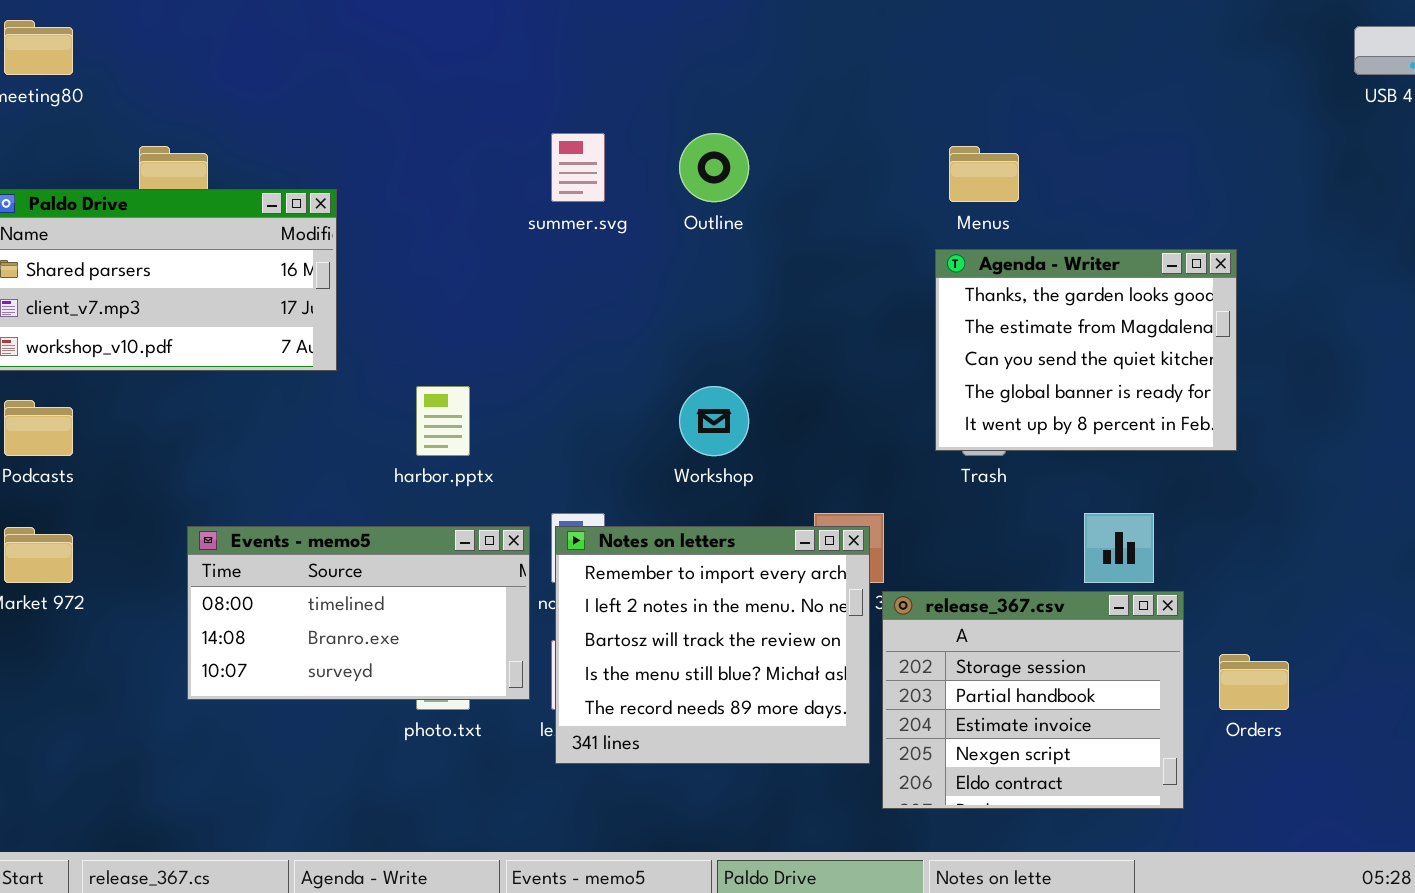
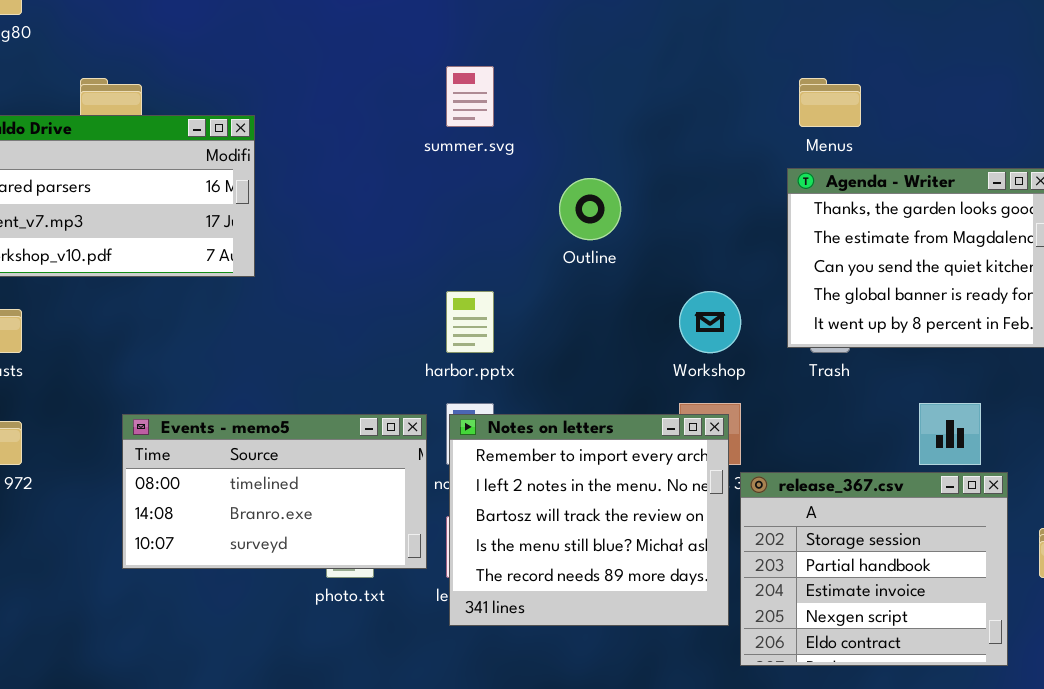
Outline: [679,133,749,202] -> [559,178,621,240], moved
harbor.pptx: [416,386,470,456] -> [446,291,494,353], moved
Workshop: [679,386,749,456] -> [679,291,741,353], moved

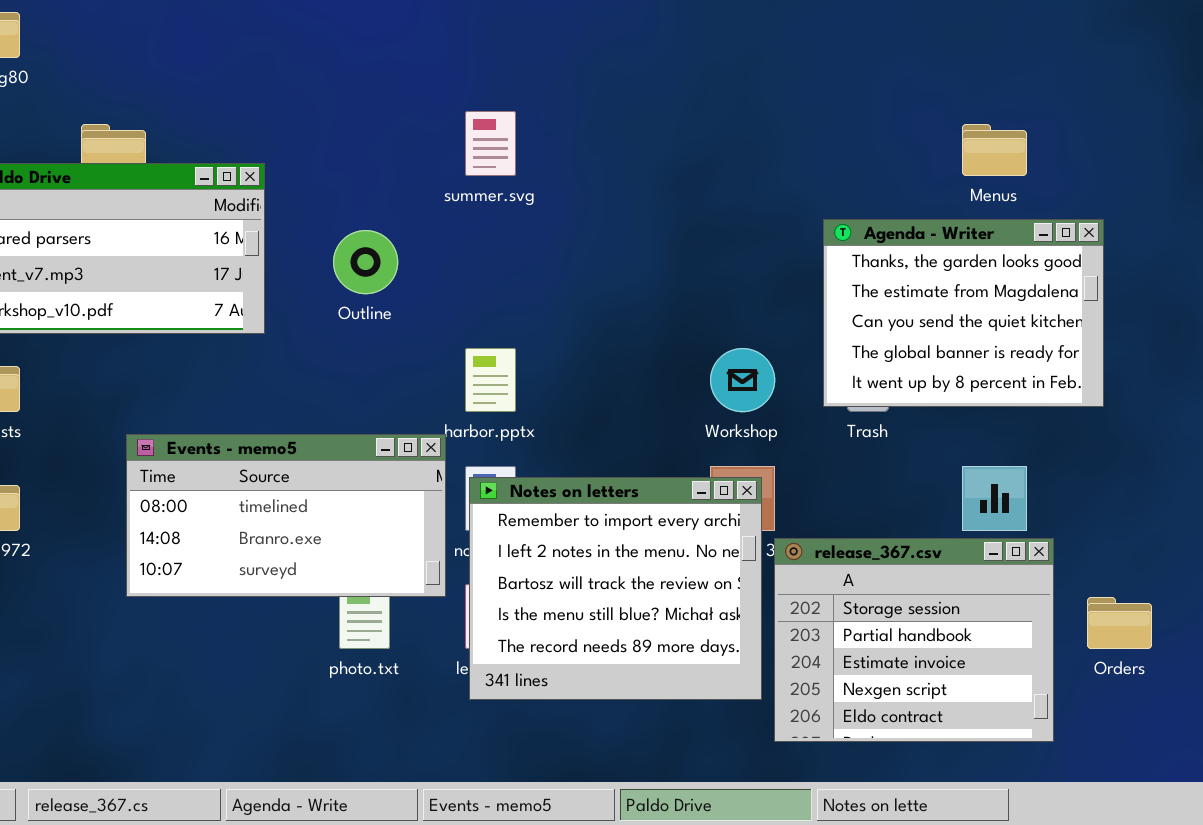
Menus: [799,78,861,127] -> [962,124,1027,176], moved
Outline: [559,178,621,240] -> [333,230,398,294], moved
Events - memo5: [122,414,427,569] -> [126,434,446,597], moved

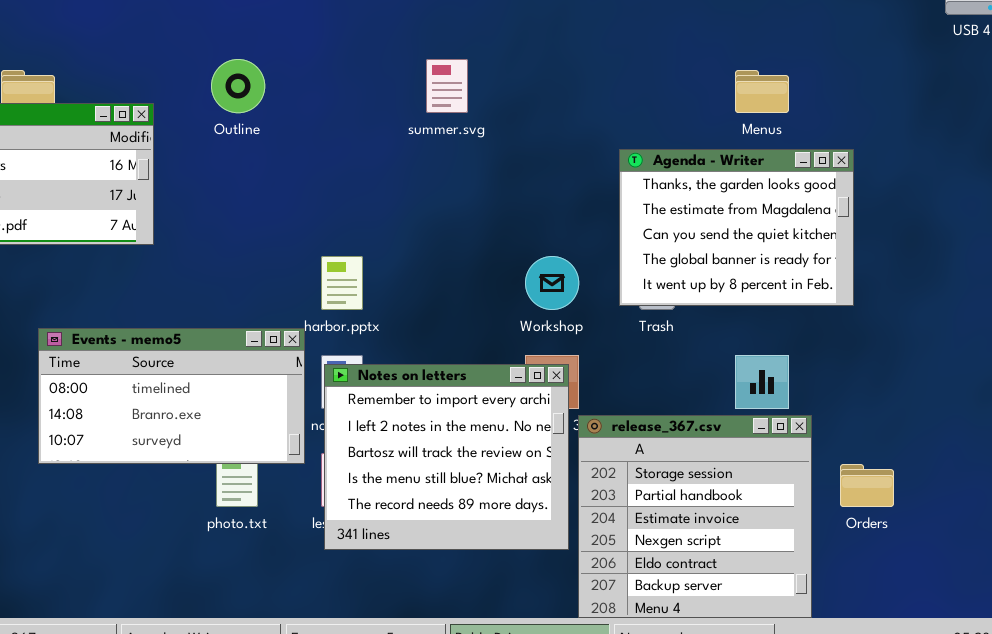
summer.svg: [465,111,516,176] -> [426,59,468,113], moved
Outline: [333,230,398,294] -> [211,59,265,113], moved
release_367.csv: [774,538,1054,742] -> [578,415,812,618], resized

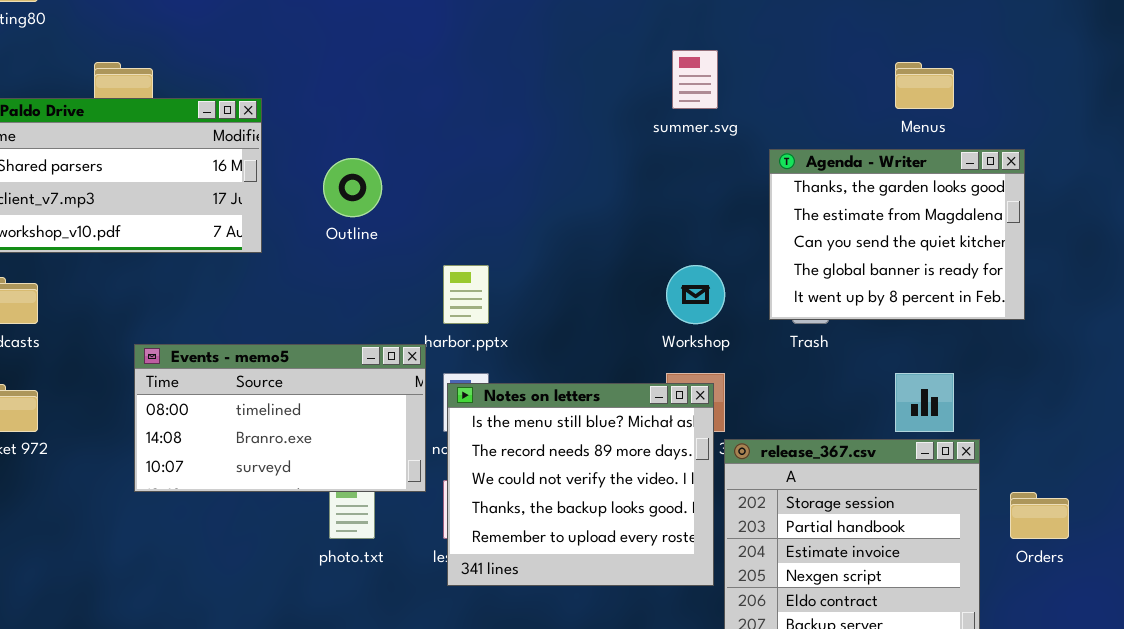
Outline: [211,59,265,113] -> [323,158,382,217], moved
summer.svg: [426,59,468,113] -> [672,50,718,109], moved
Notes on letters: [324,364,569,550] -> [447,383,714,586], scrolled down 3 rows

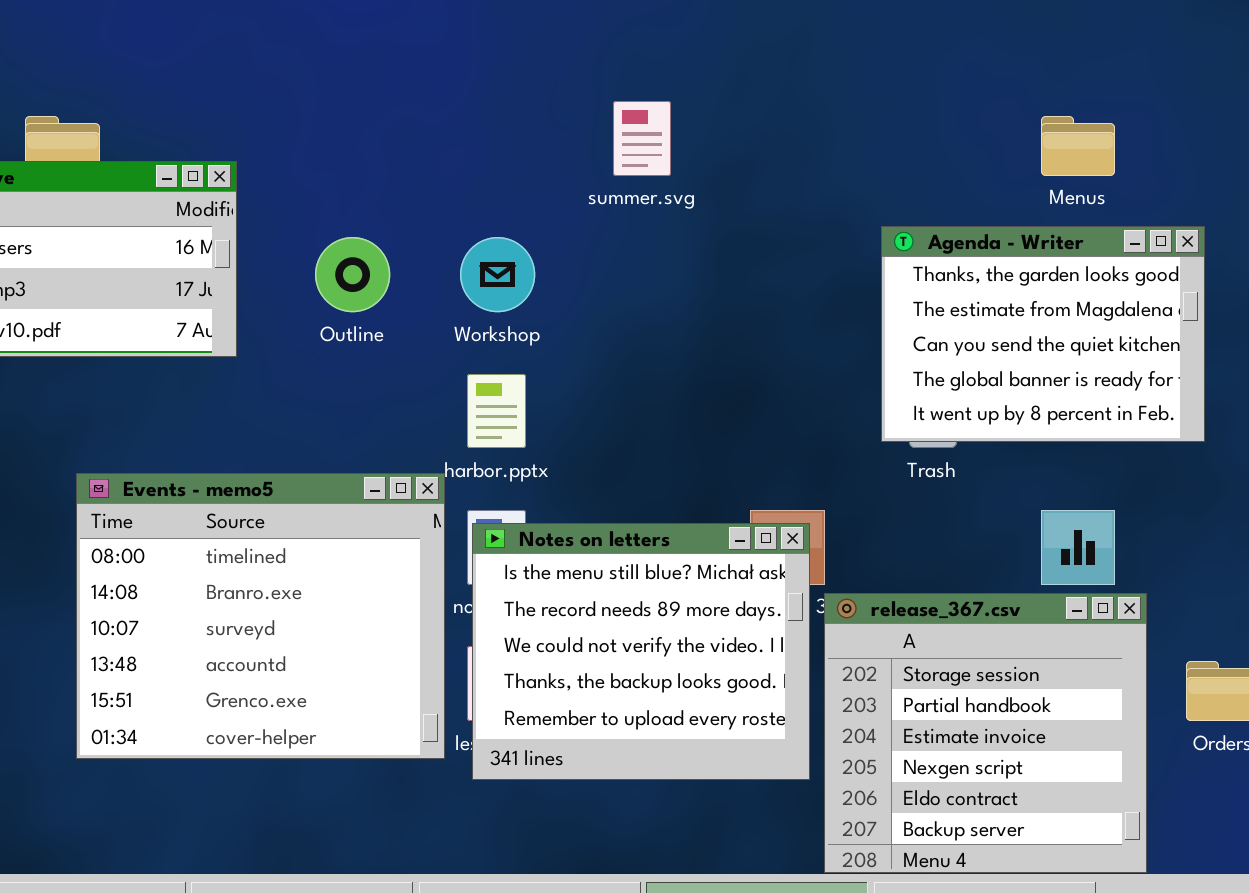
summer.svg: [672,50,718,109] -> [613,101,671,176], moved
Workshop: [666,265,725,324] -> [460,237,535,312], moved
Events - memo5: [134,344,426,492] -> [76,473,445,759], resized

